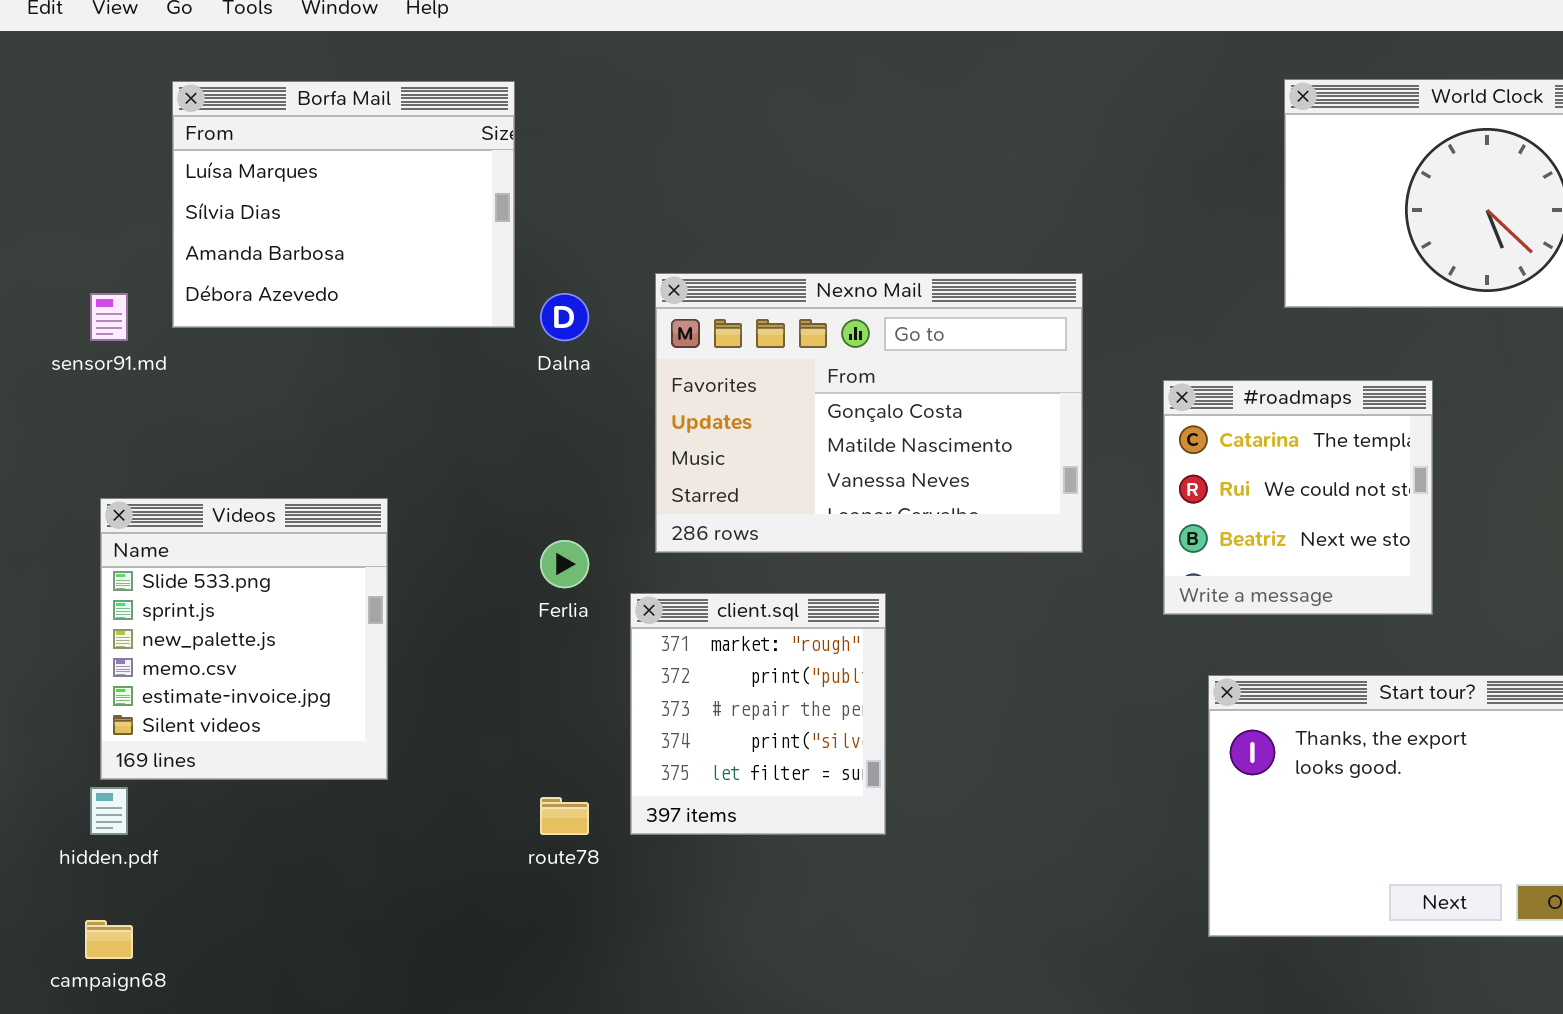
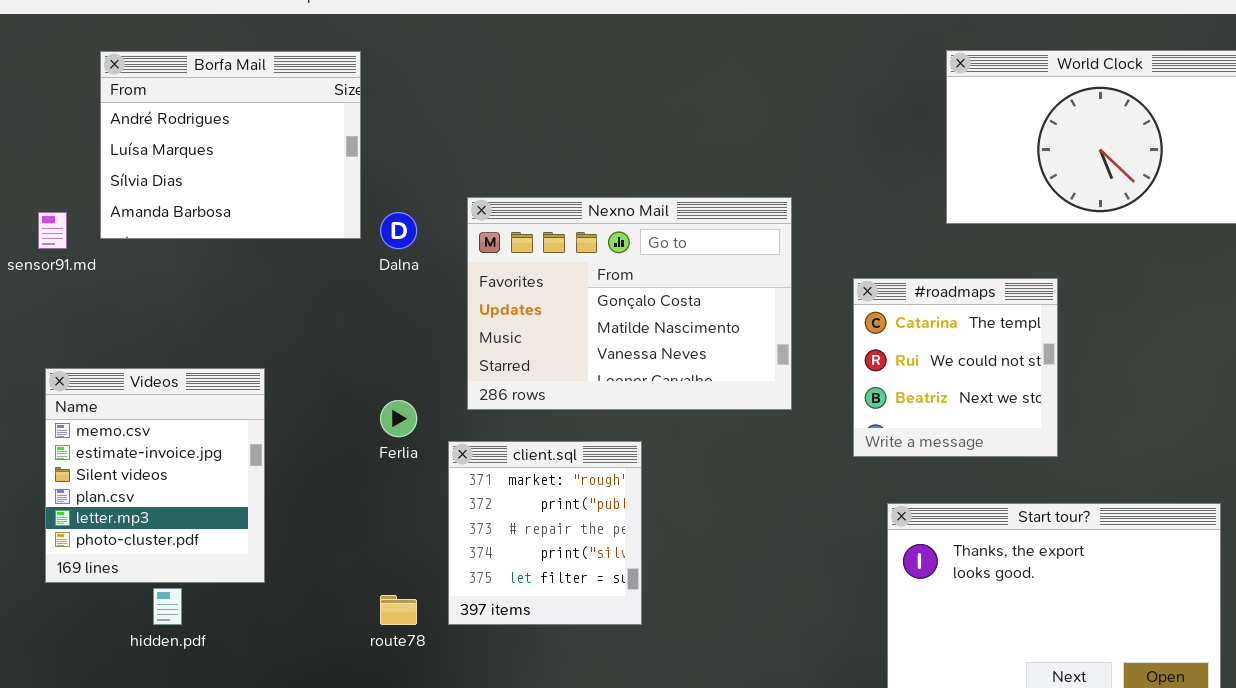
Borfa Mail: [172,81,515,328] -> [100,51,361,239], scrolled up 1 row
Videos: [100,498,388,780] -> [45,368,265,583], scrolled down 3 rows
hidden.pdf: [90,787,128,835] -> [153,588,182,625], moved

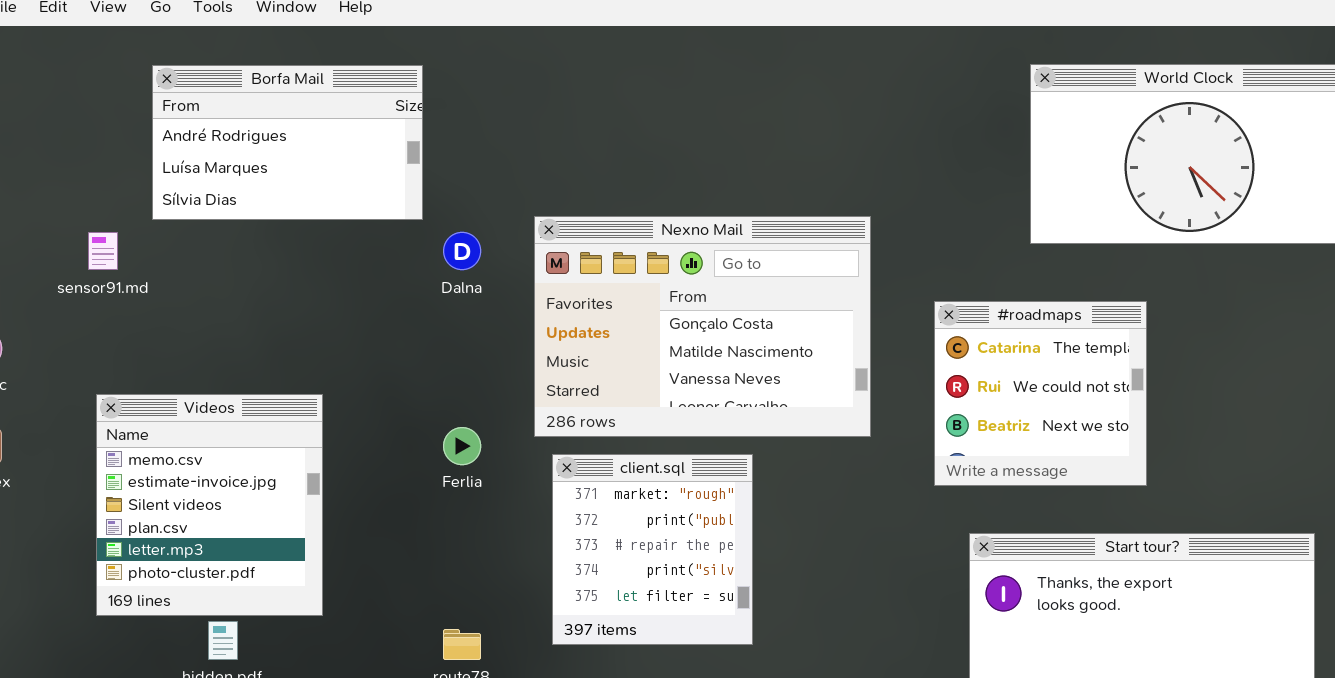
Borfa Mail: [100,51,361,239] -> [152,65,423,220], resized
client.sql: [448,441,642,625] -> [552,454,753,645], moved

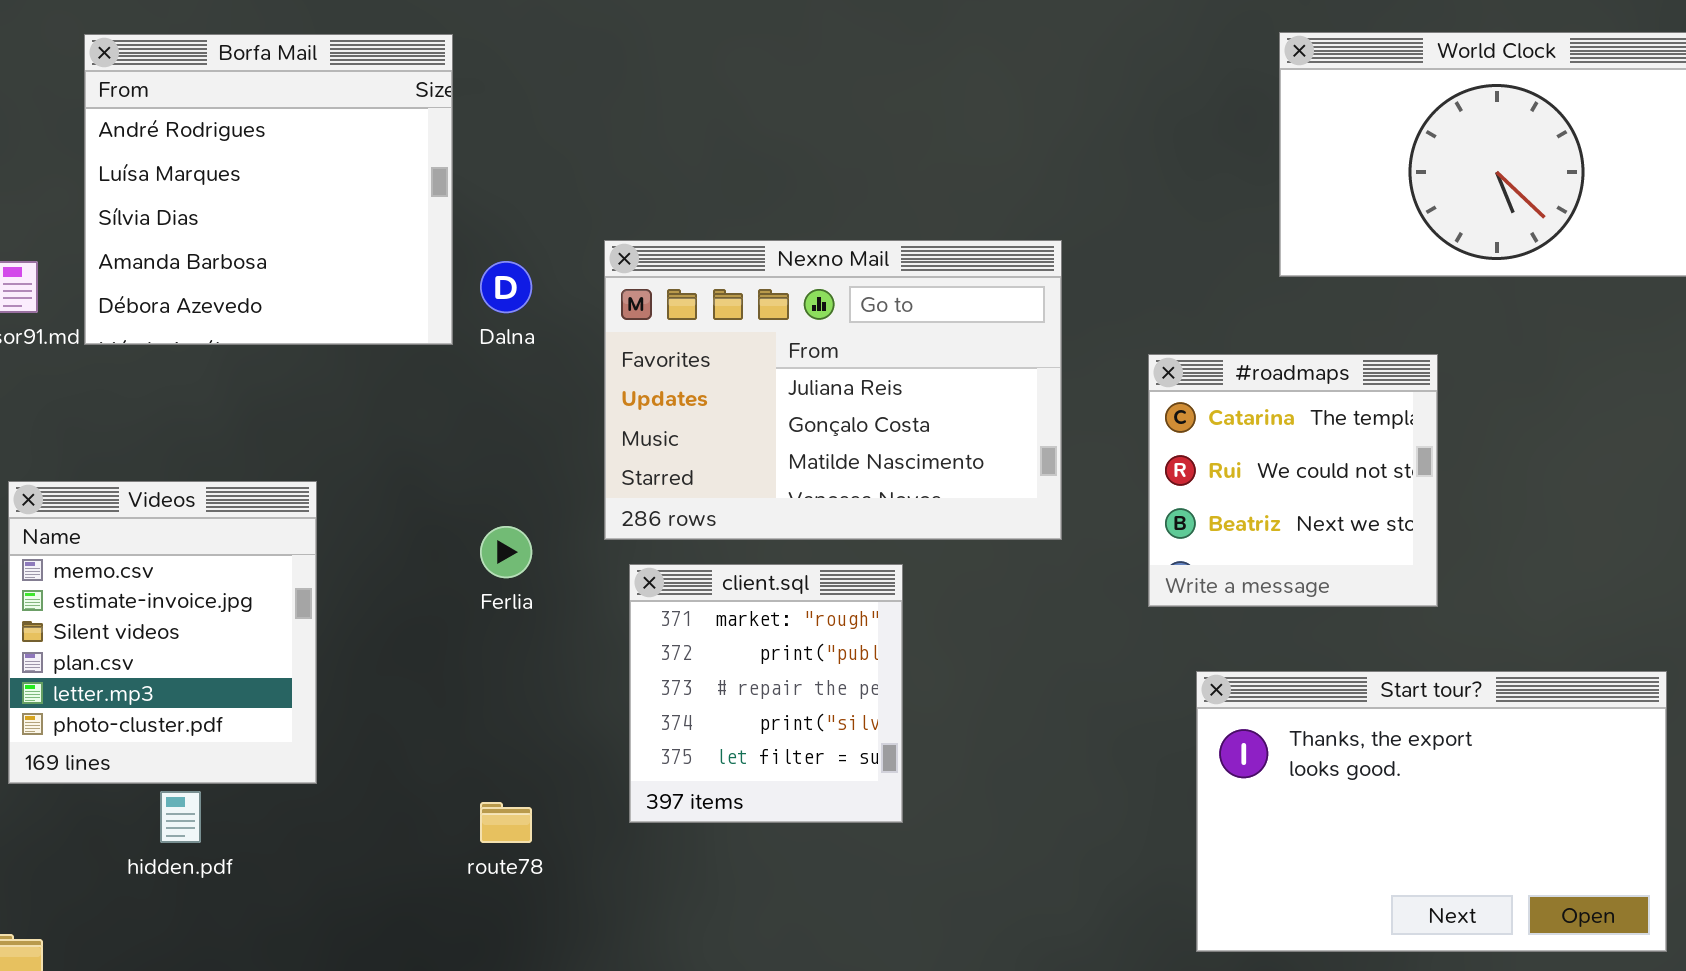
Borfa Mail: [152,65,423,220] -> [84,34,453,345], resized
Nexno Mail: [534,216,871,437] -> [604,240,1062,540], scrolled up 1 row

